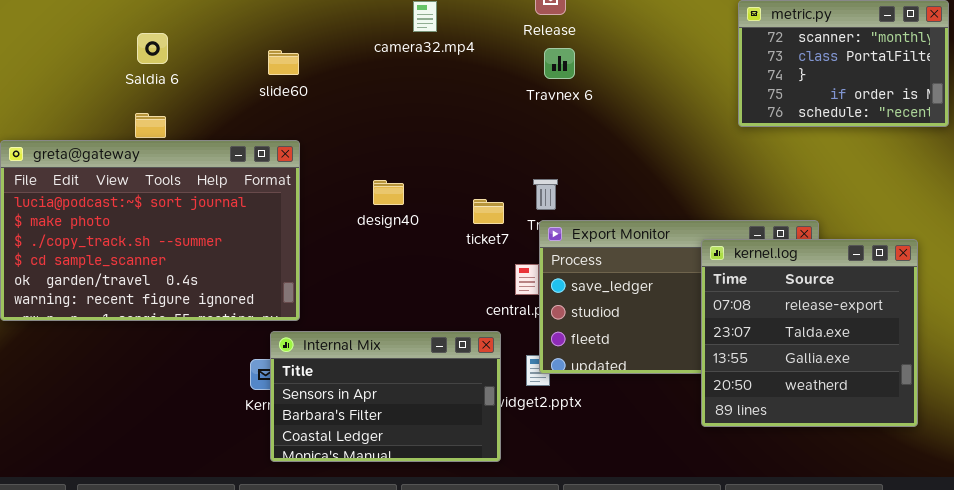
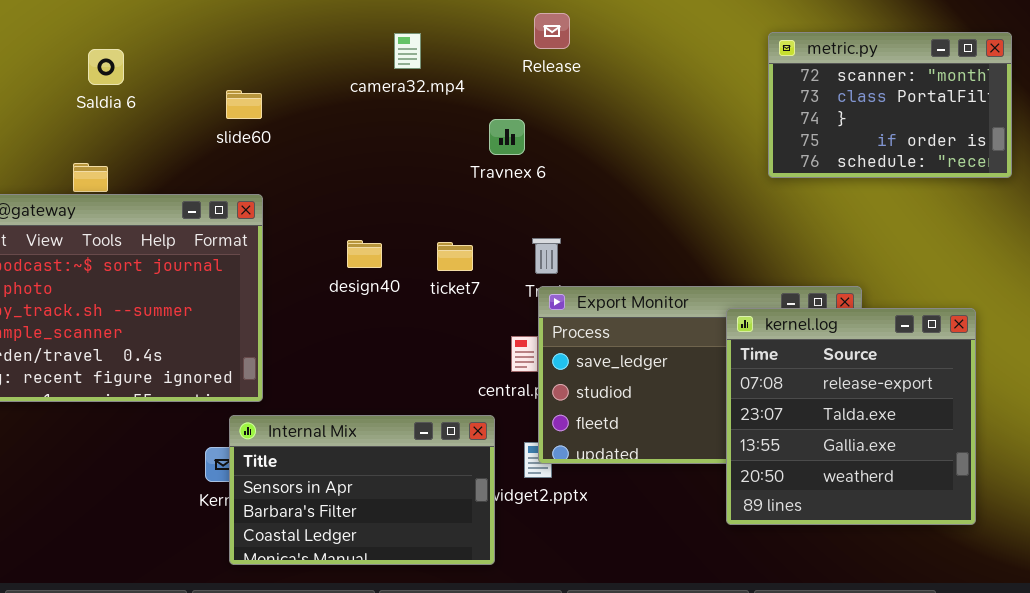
Saldia 6: [137,33,168,64] -> [88,49,124,85], moved
Travnex 6: [544,48,575,79] -> [489,119,525,155], moved
ticket7: [473,199,504,224] -> [437,242,473,271], moved

